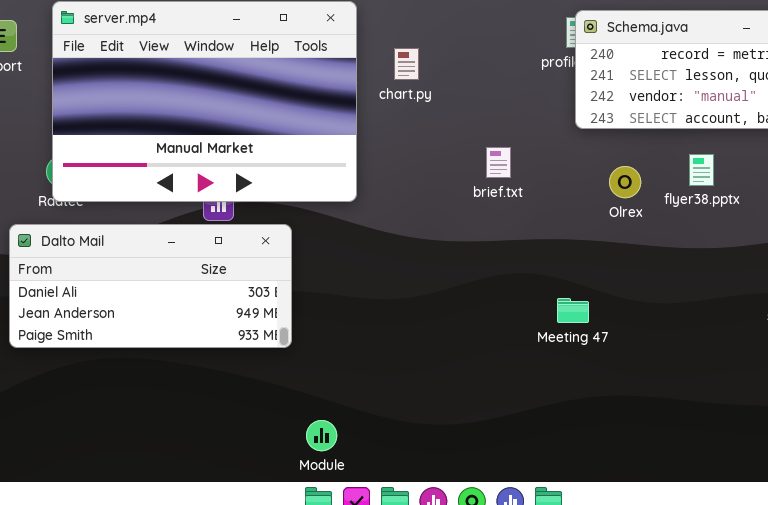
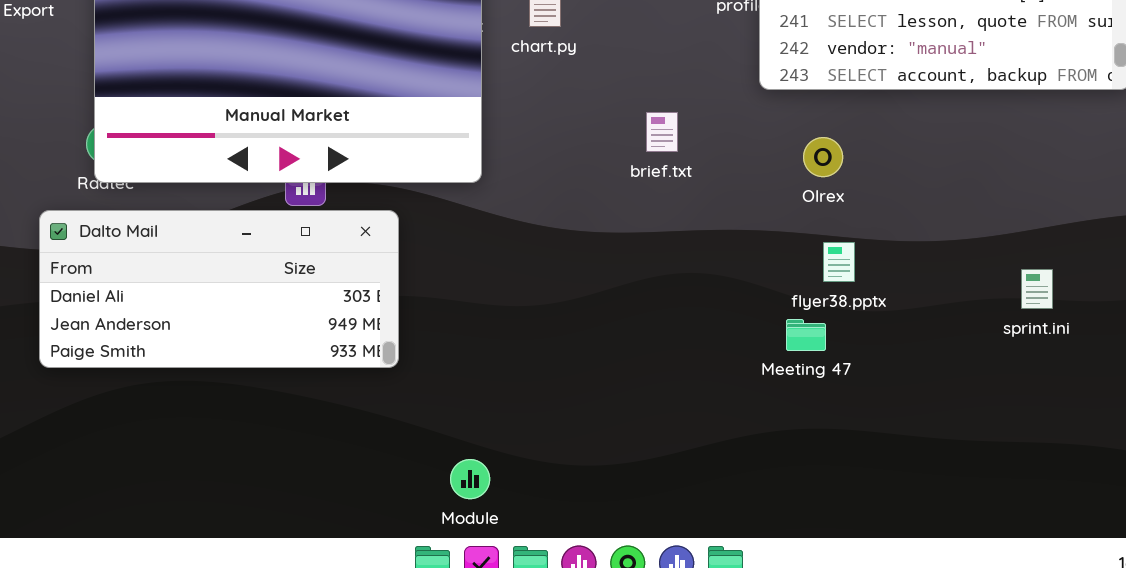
flyer38.pptx: [689,154,714,186] -> [823,242,855,282], moved
Meeting 47: [557,298,589,323] -> [786,319,826,351], moved
Module: [306,420,337,451] -> [450,459,490,499], moved

